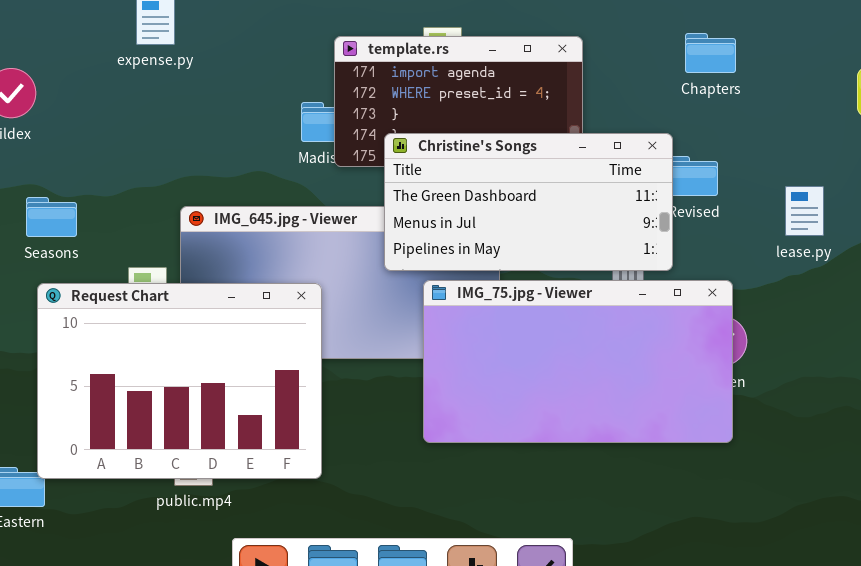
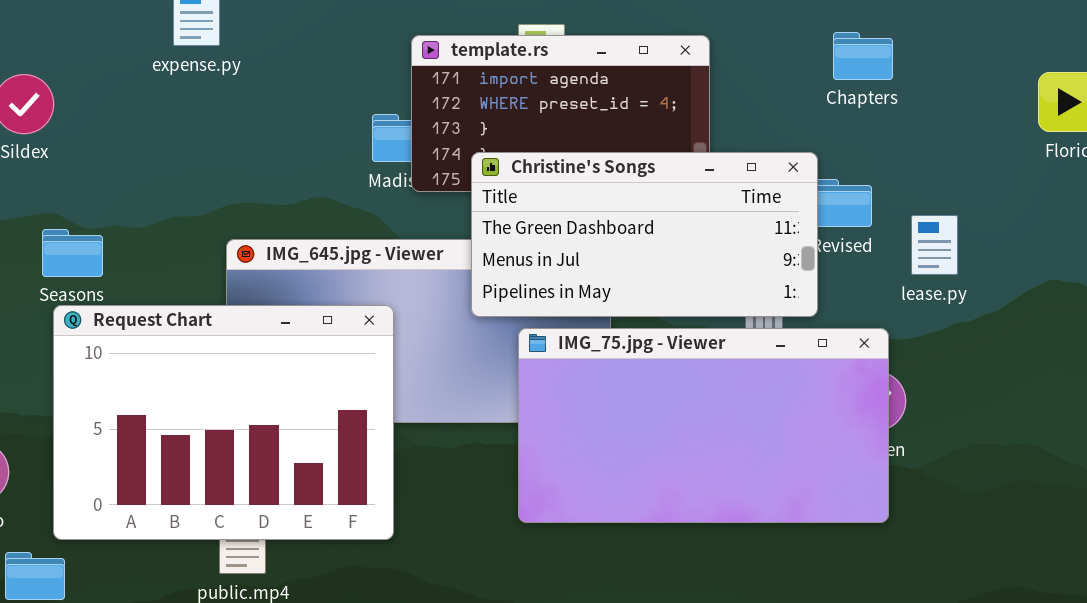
lease.py: [785,186,824,236] -> [911,215,958,275], moved
Request Chart: [37,283,322,479] -> [53,305,394,540], moved

